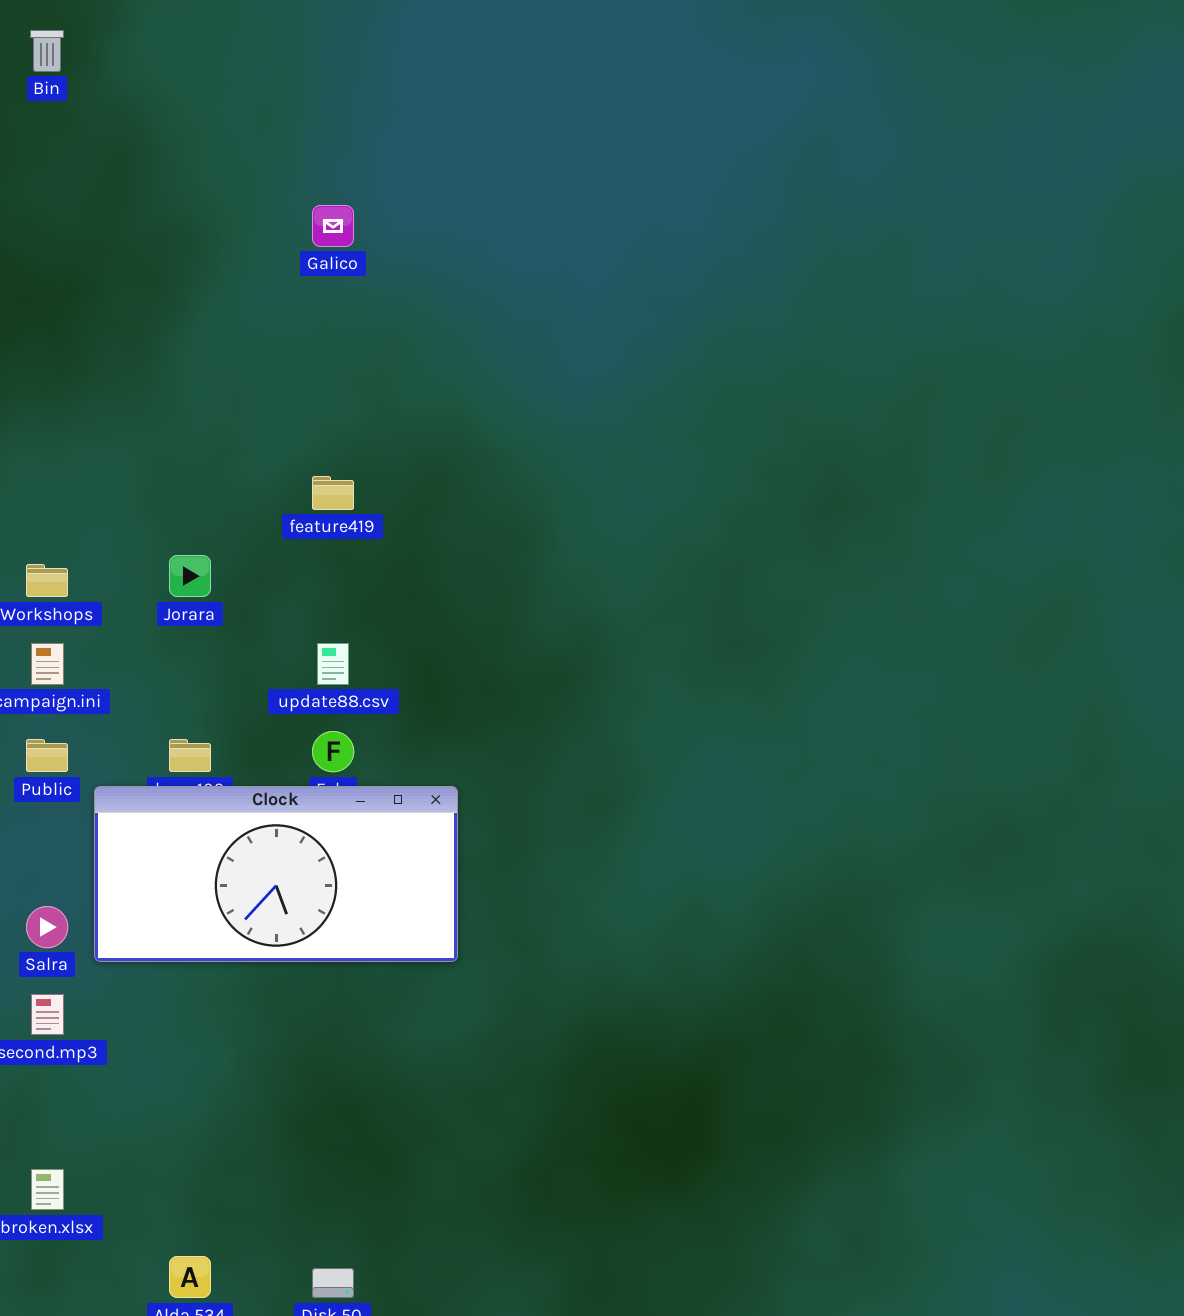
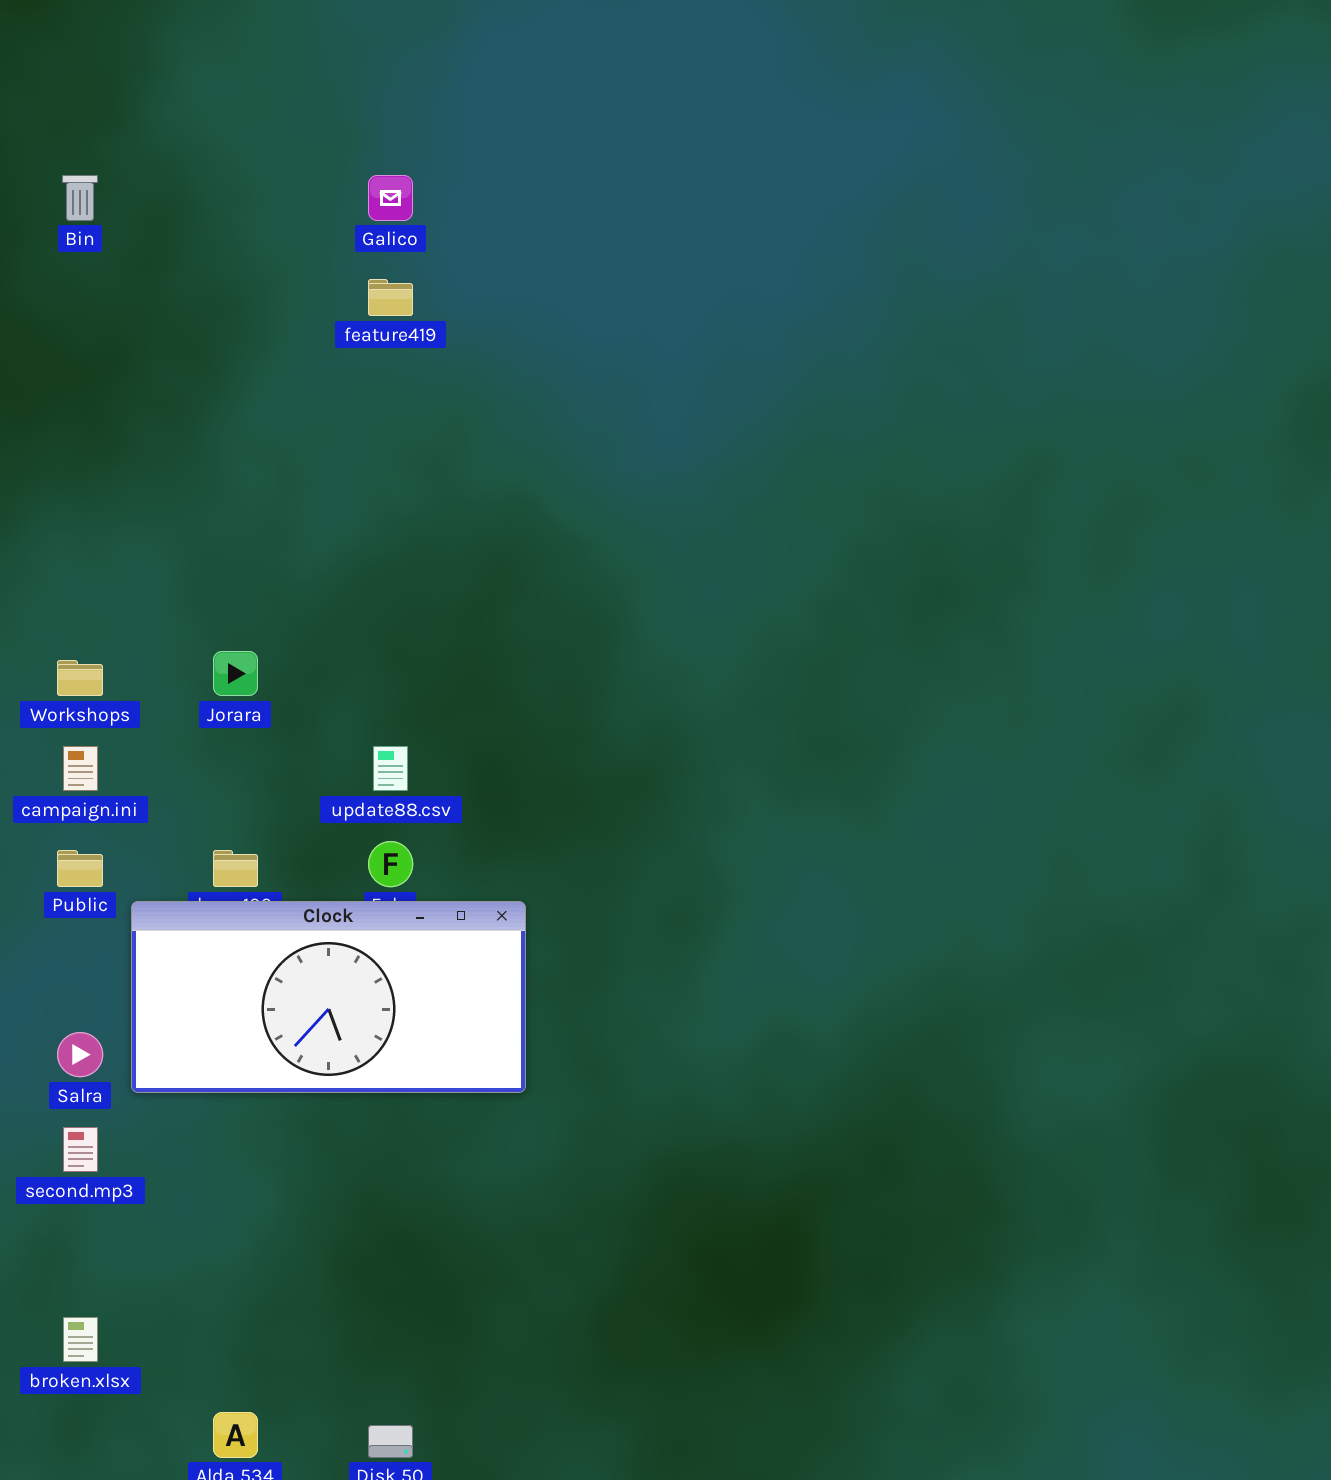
Bin: [30,30,64,72] -> [62,175,98,221], moved
Galico: [312,205,354,247] -> [368,175,413,221], moved
feature419: [312,476,354,510] -> [368,279,413,316], moved

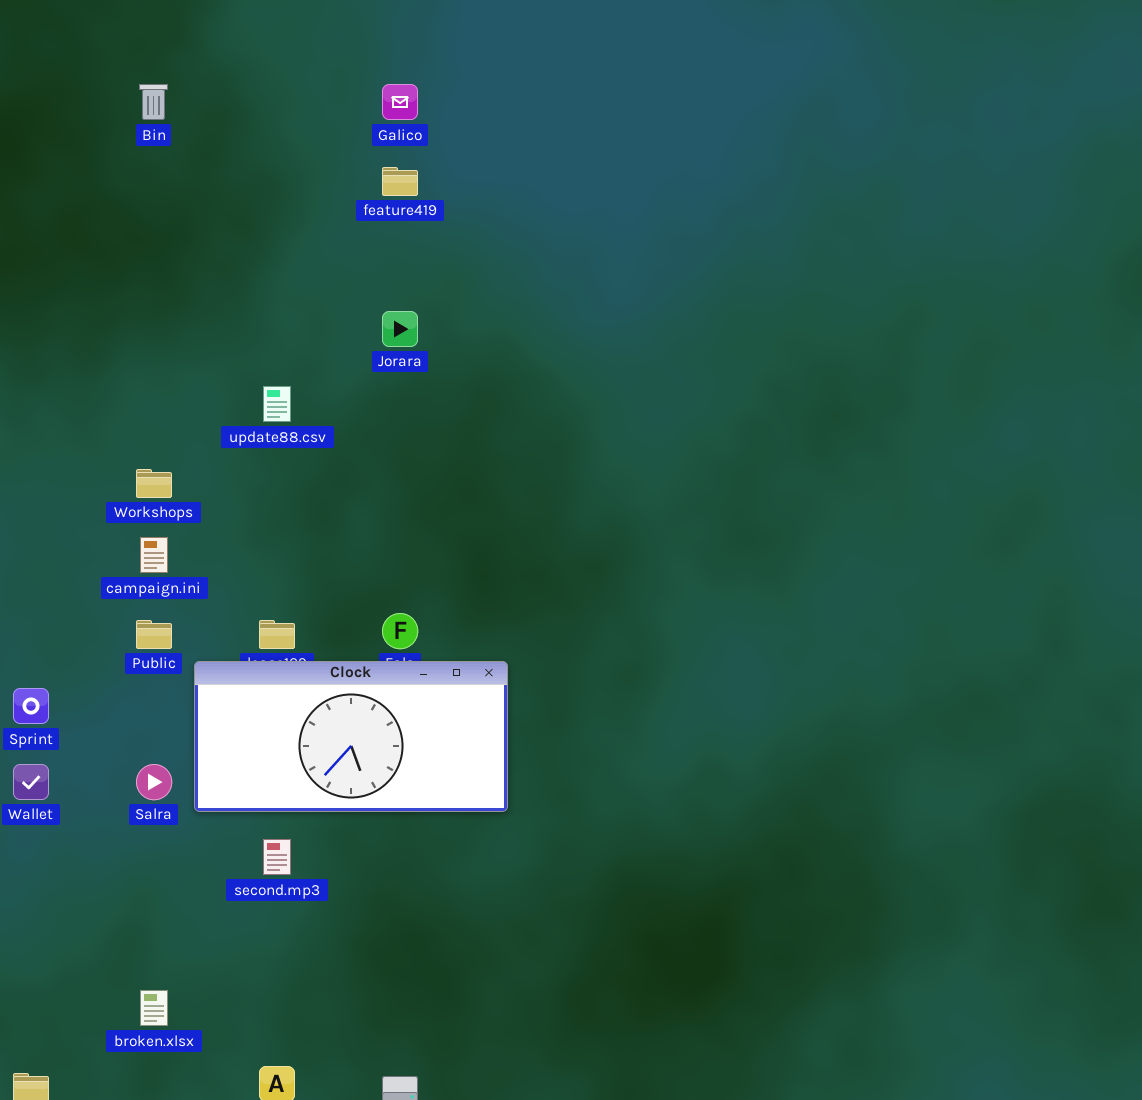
Jorara: [213,651,258,696] -> [382,311,418,347], moved
update88.csv: [373,746,408,791] -> [263,386,291,422], moved
second.mp3: [63,1127,98,1172] -> [263,839,291,875], moved

